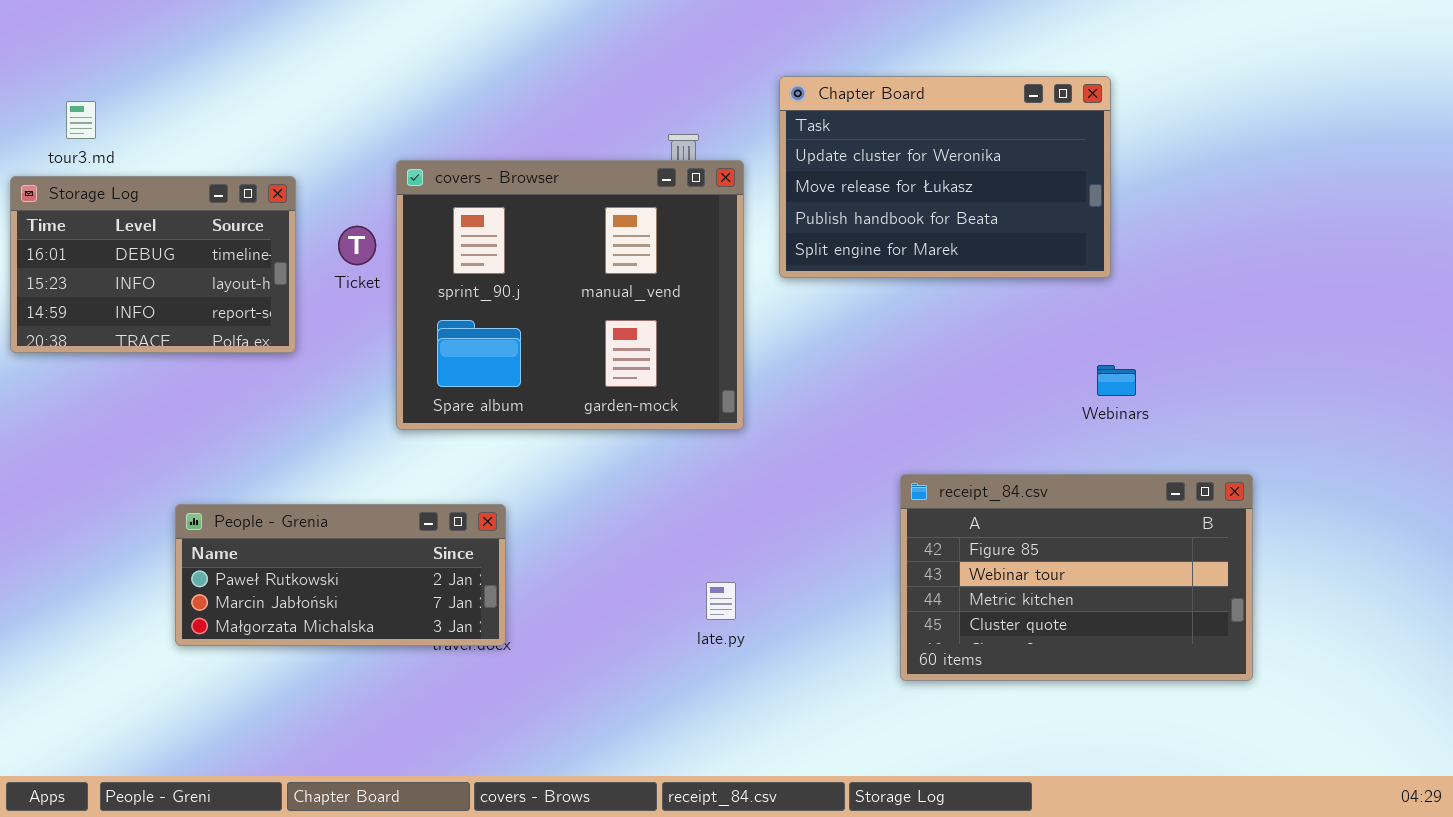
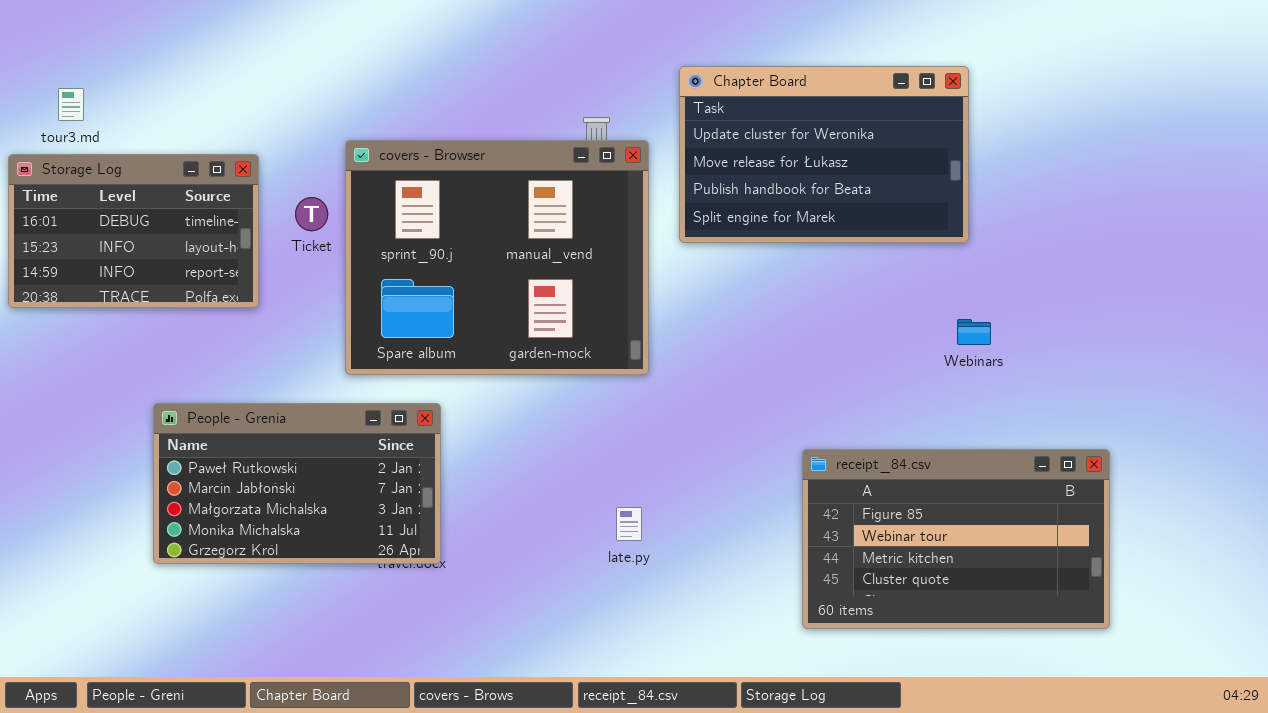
receipt_84.csv: [900,474,1253,681] -> [802,449,1110,629], moved
People - Grenia: [175,504,506,646] -> [153,403,441,564], resized

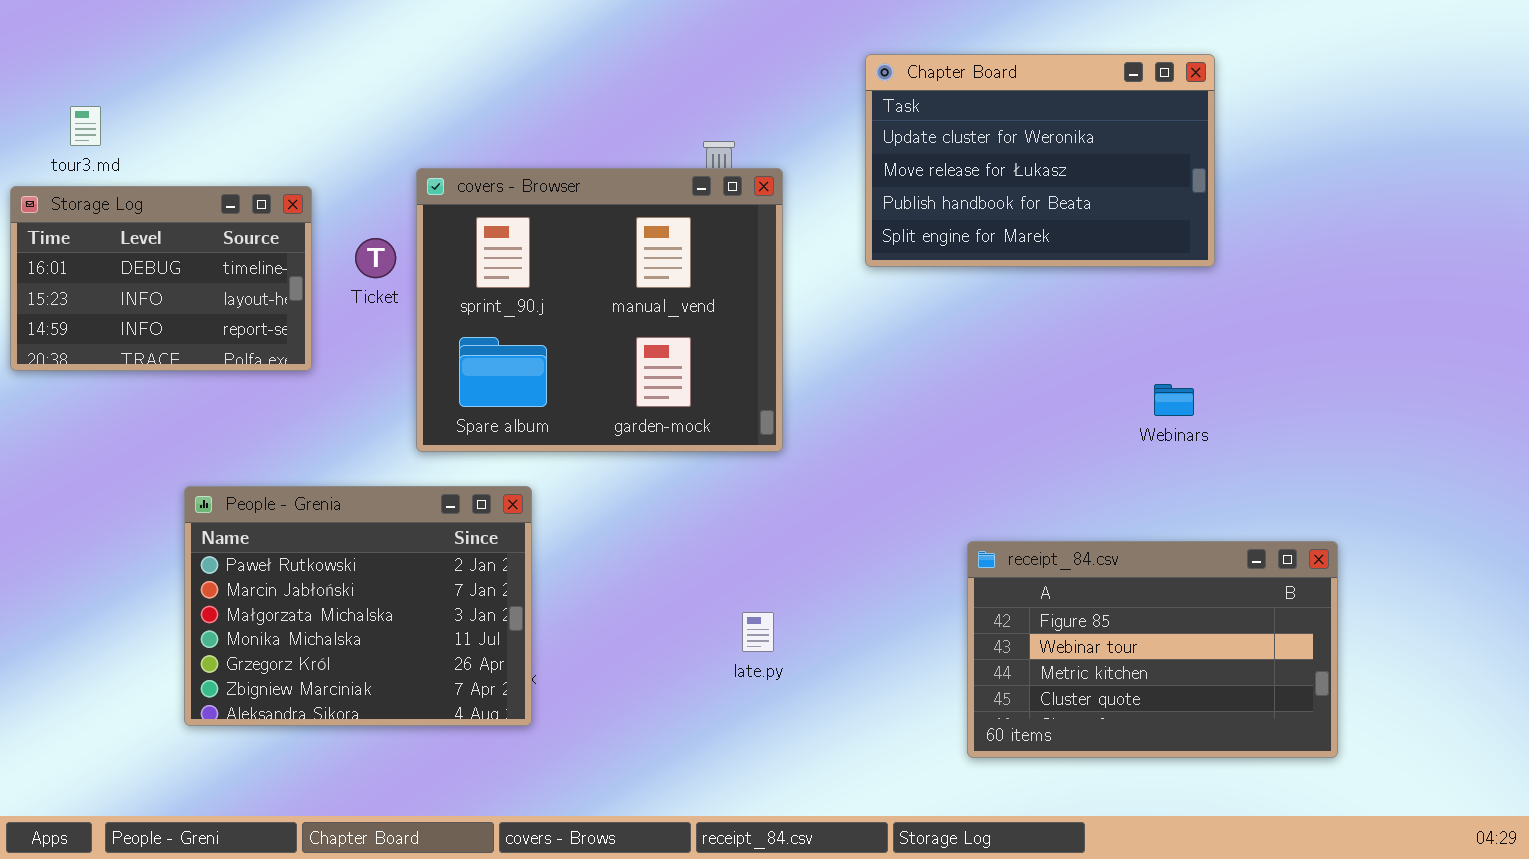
Chapter Board: [679,66,969,243] -> [865,54,1215,267], moved
People - Grenia: [153,403,441,564] -> [184,486,532,726], resized

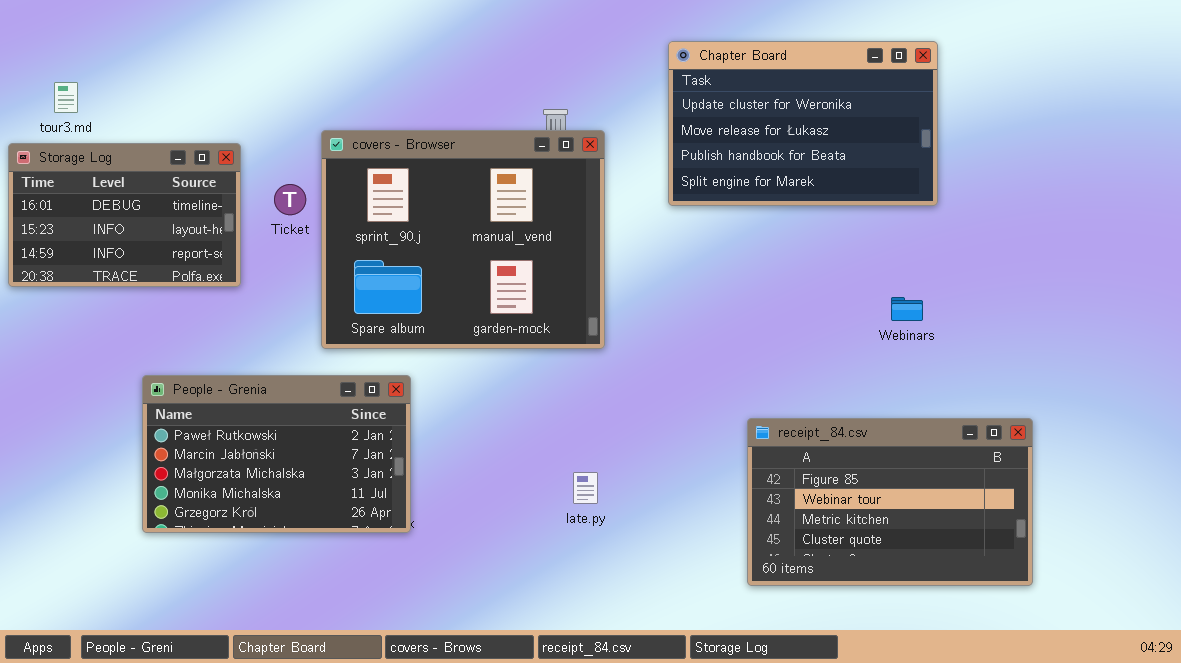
People - Grenia: [184,486,532,726] -> [142,375,411,533], resized

